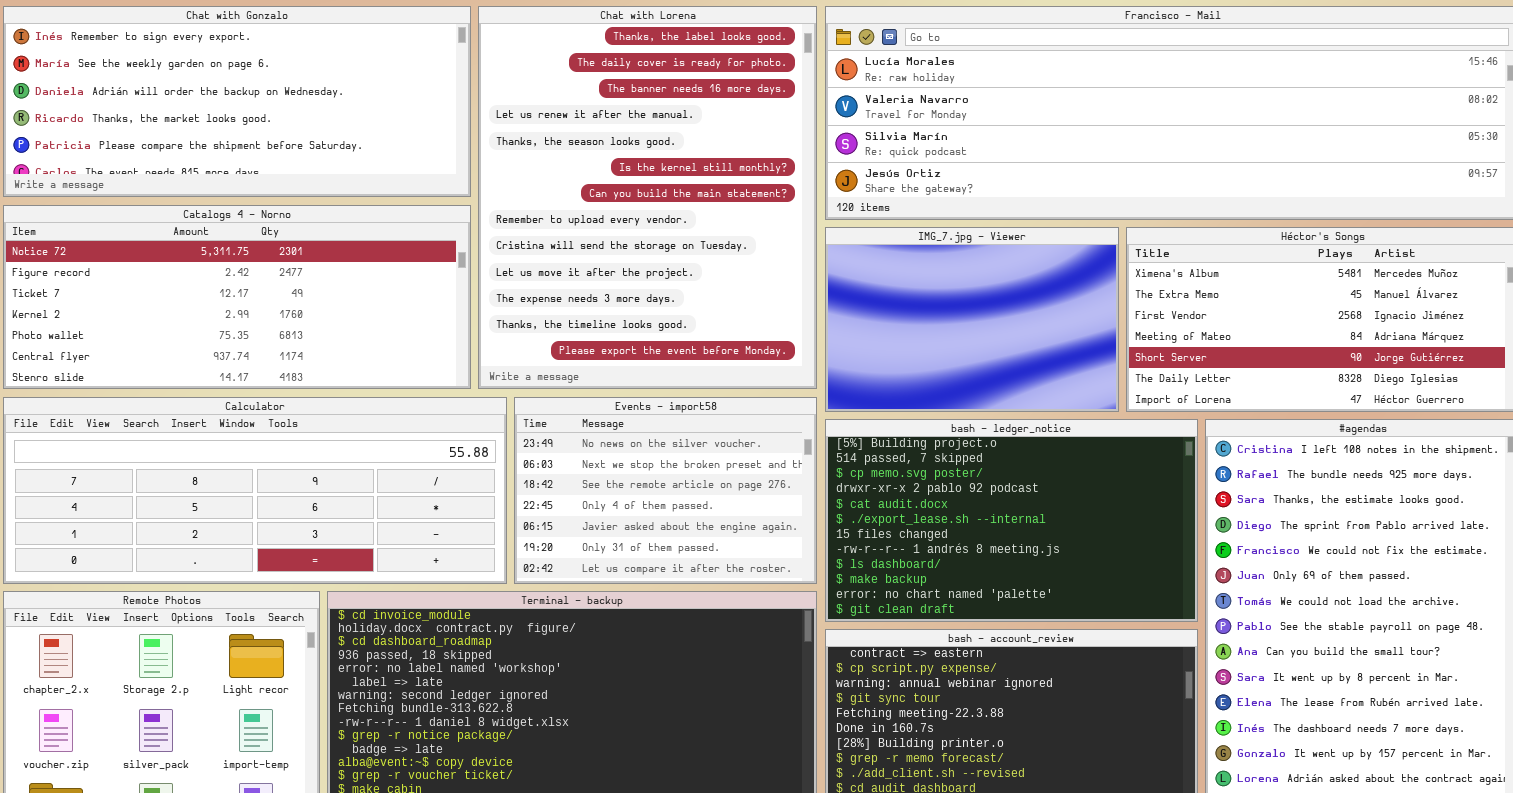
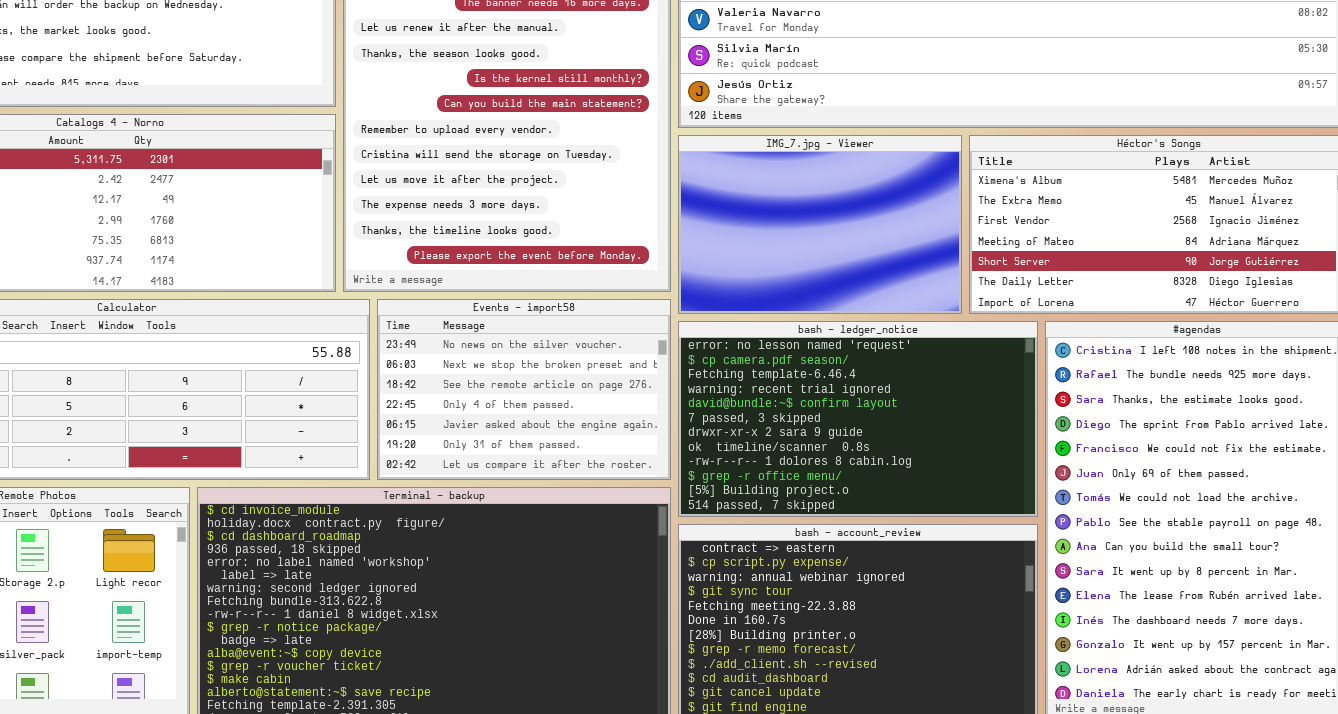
bash - ledger_notice: [825,419,1198,622] -> [678,321,1038,517], scrolled up 10 rows

